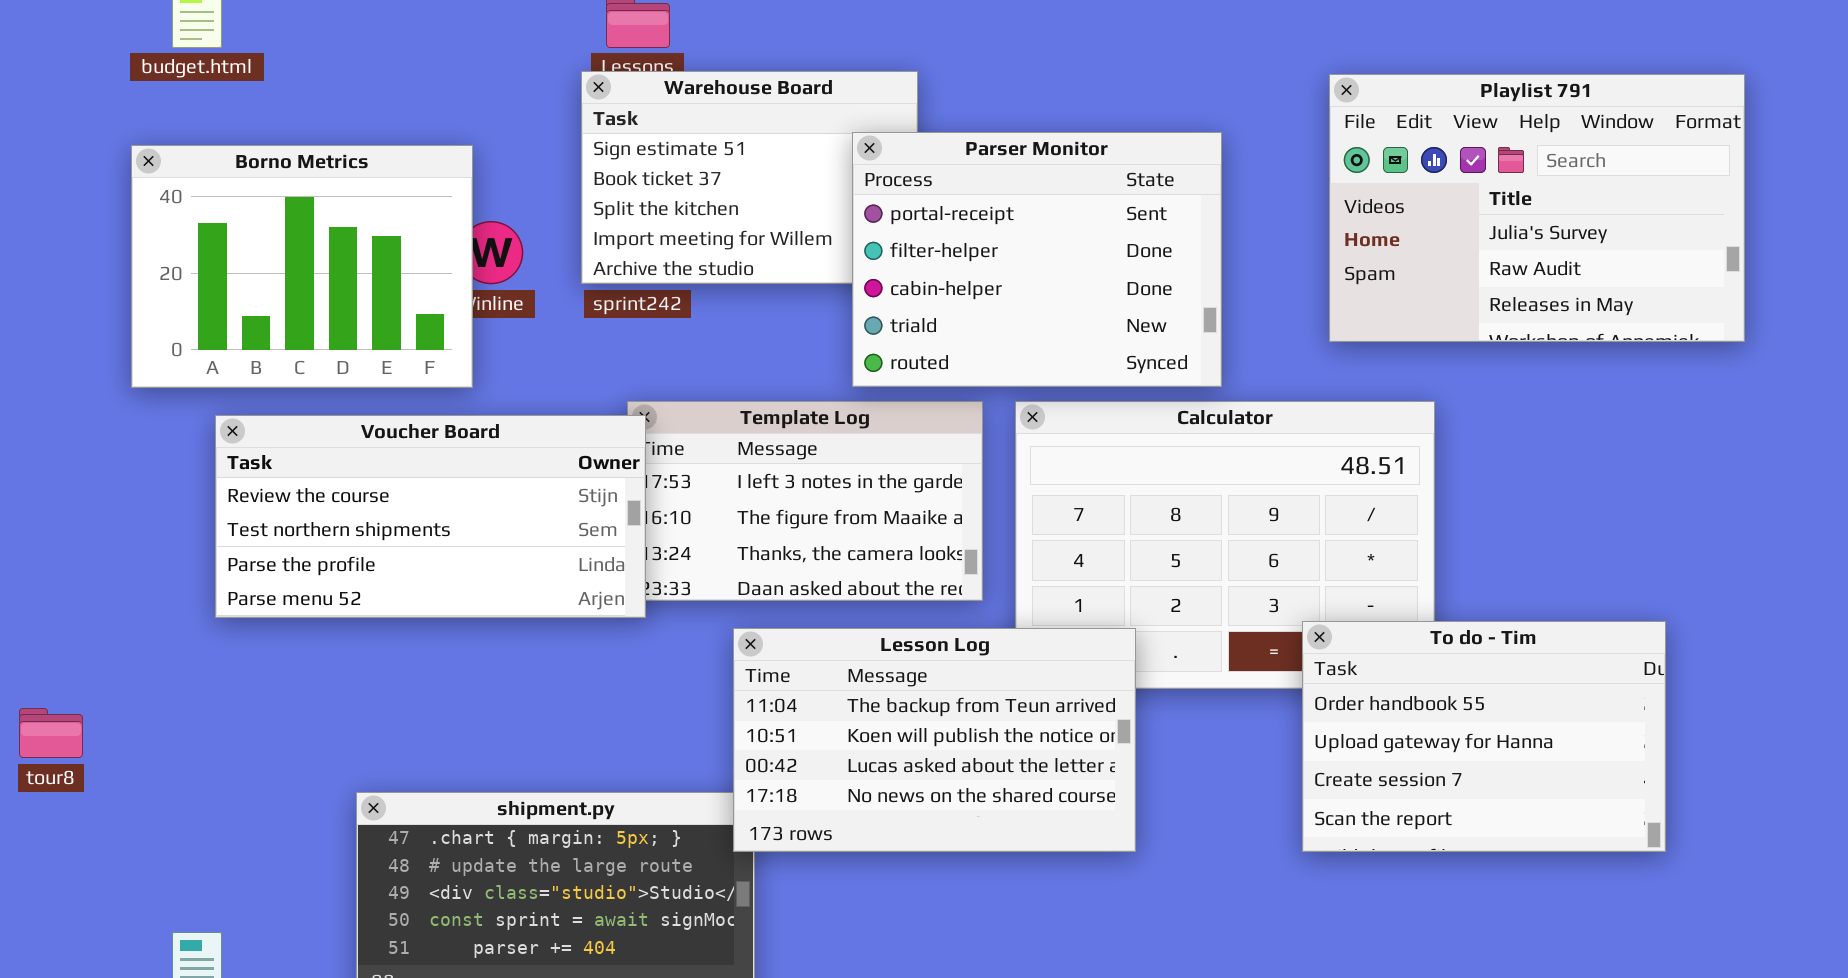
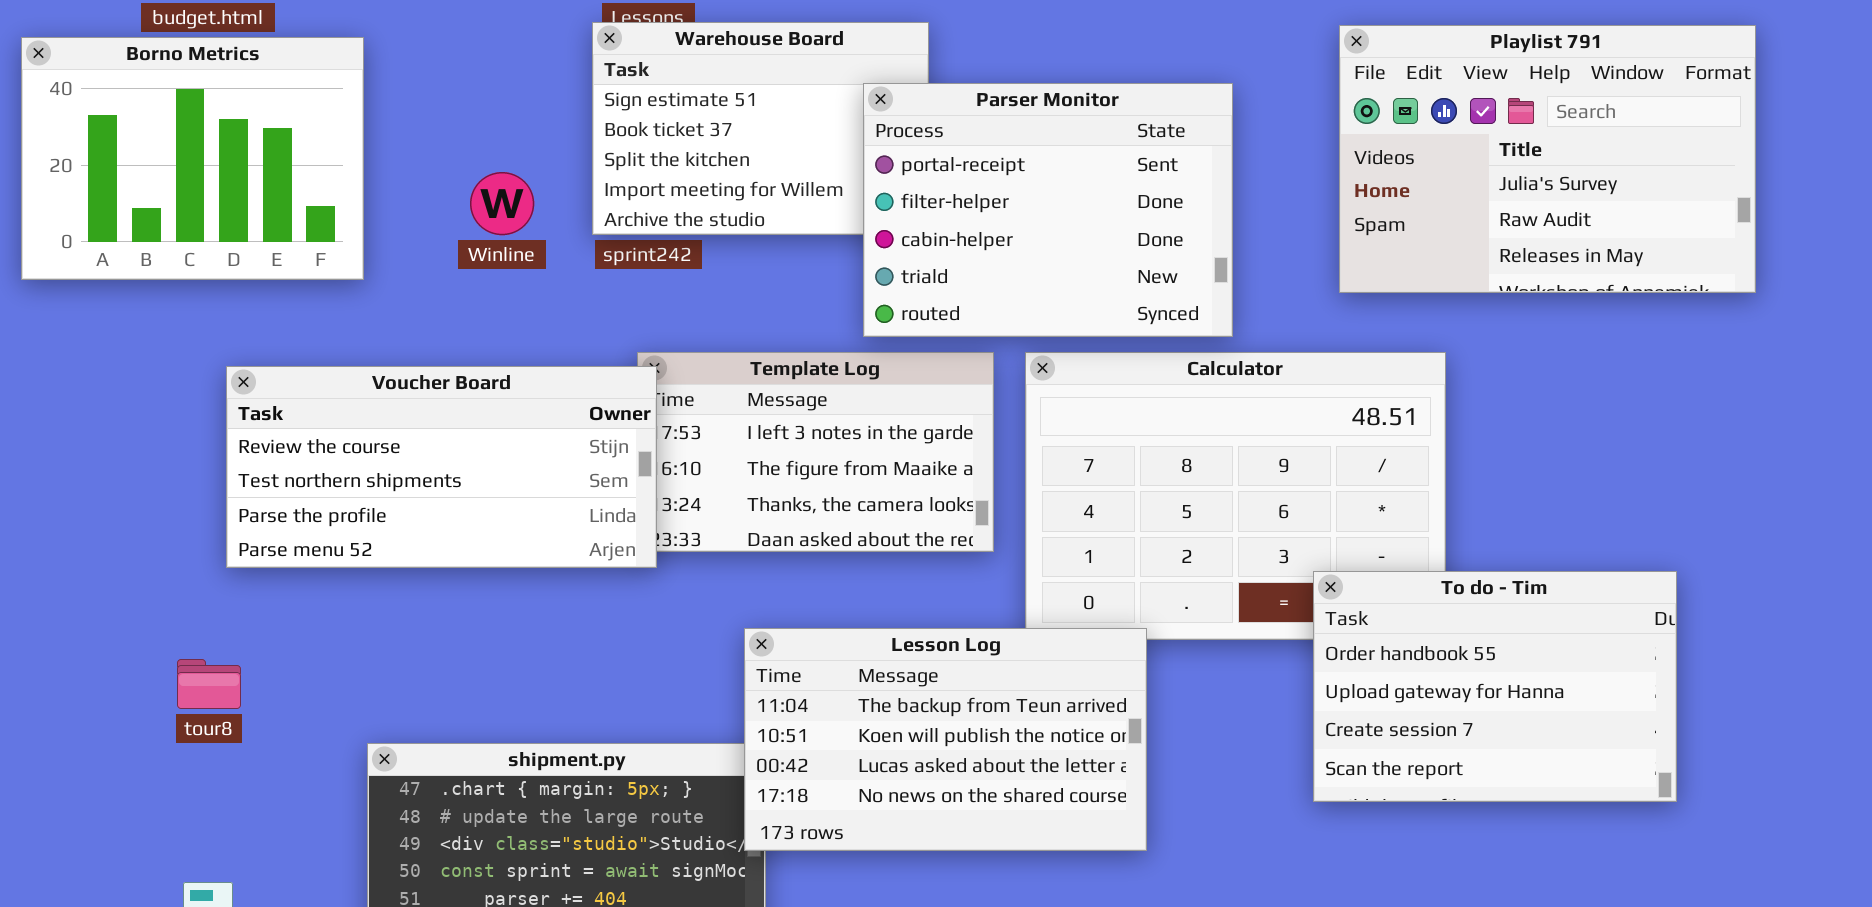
Borno Metrics: [131,145,473,388] -> [21,37,364,280], moved
Lesson Log: [733,628,1136,852] -> [744,628,1147,851], moved
tour8: [19,708,83,758] -> [177,659,241,709], moved

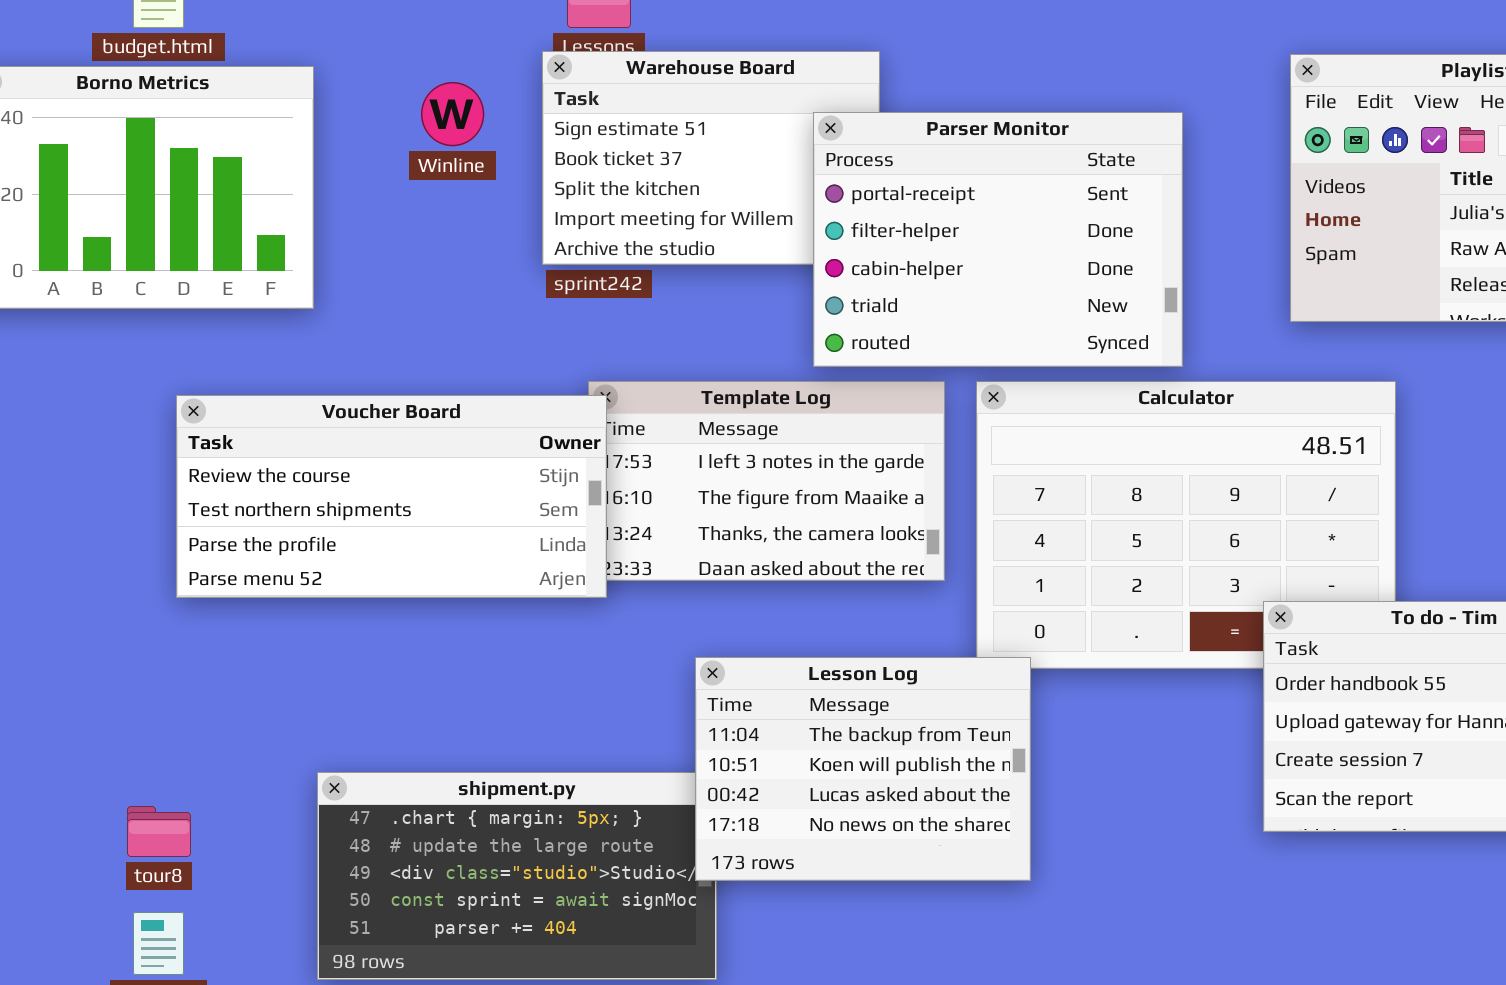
Winline: [470,172,534,235] -> [421,82,484,146], moved
Lesson Log: [744,628,1147,851] -> [695,657,1031,881], resized
tour8: [177,659,241,709] -> [127,806,191,857], moved

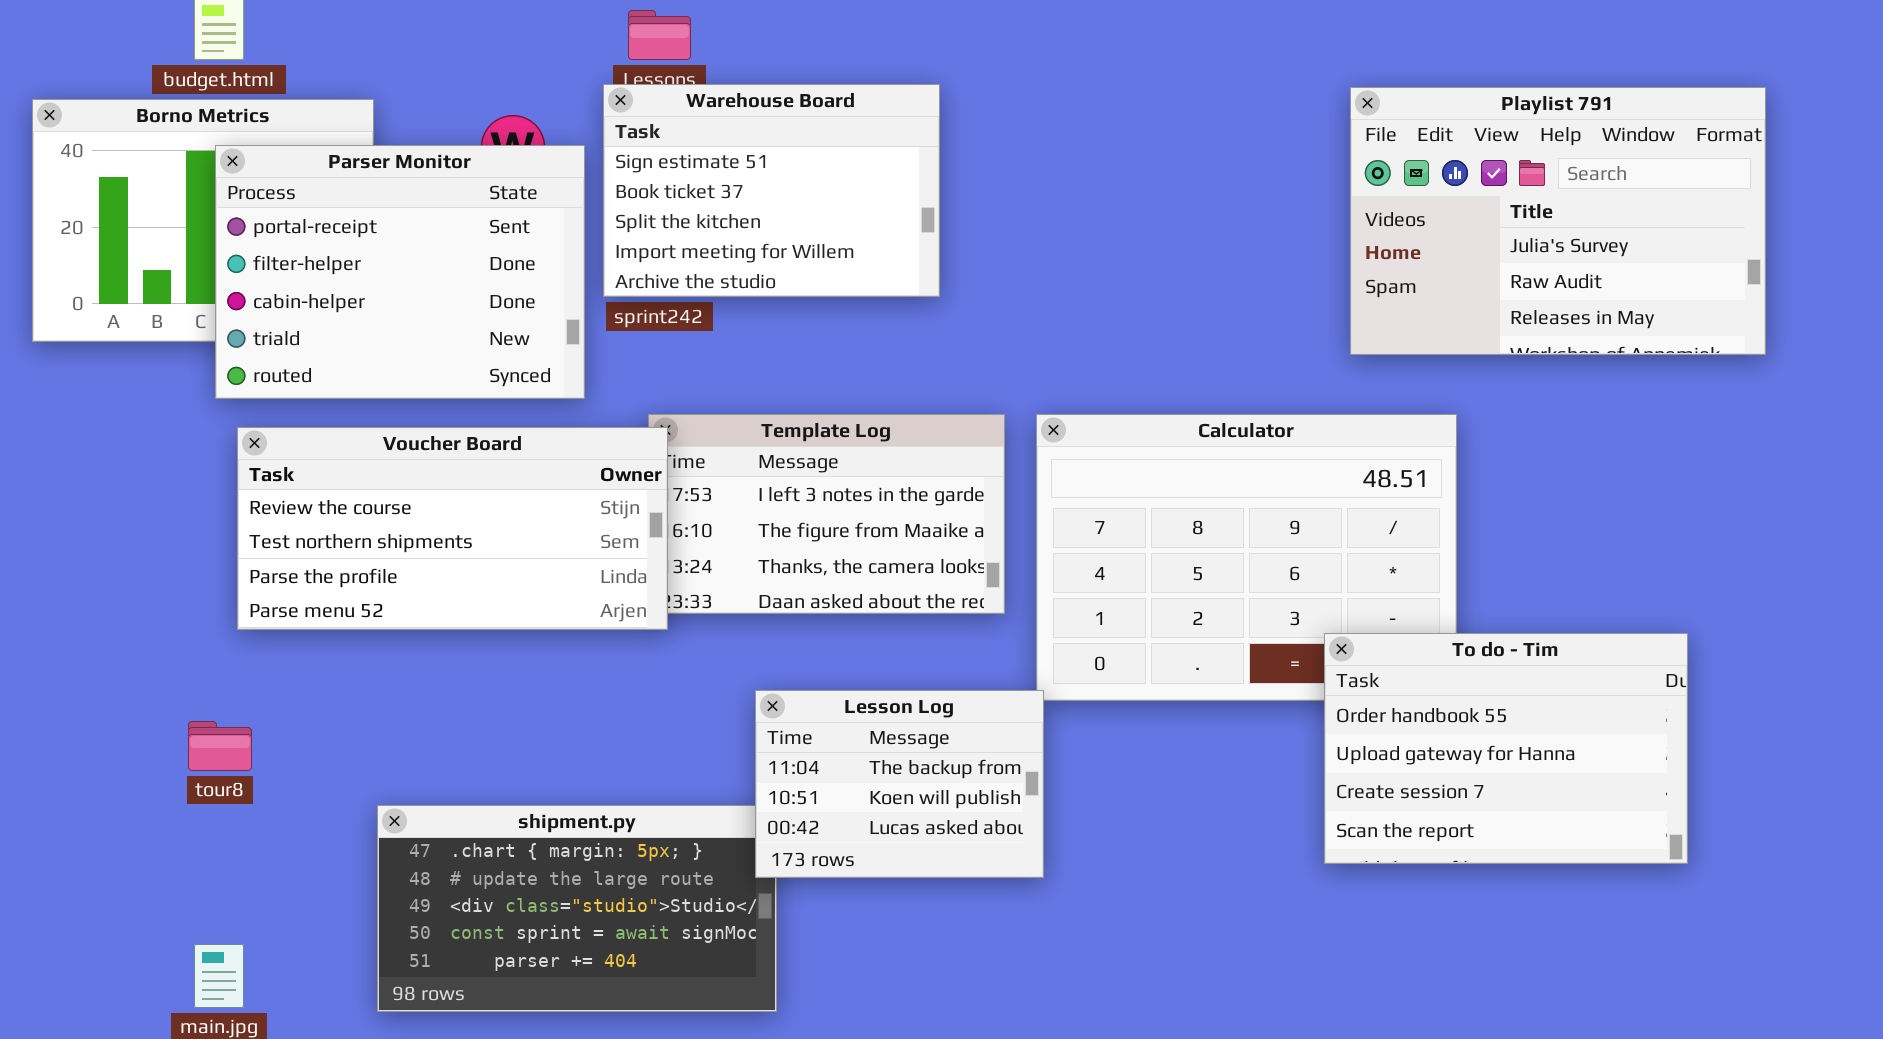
Parser Monitor: [813,112,1183,367] -> [215,145,585,399], moved
Lesson Log: [695,657,1031,881] -> [755,690,1044,878], resized
tour8: [127,806,191,857] -> [188,721,252,771], moved

